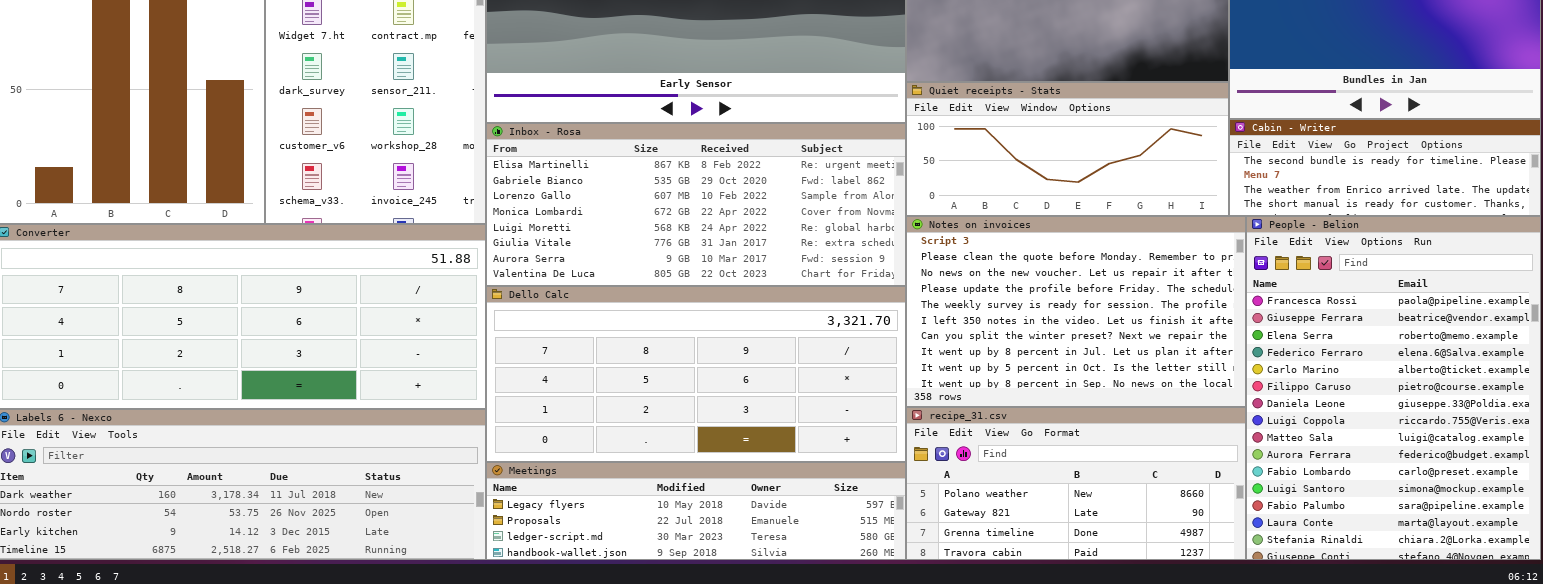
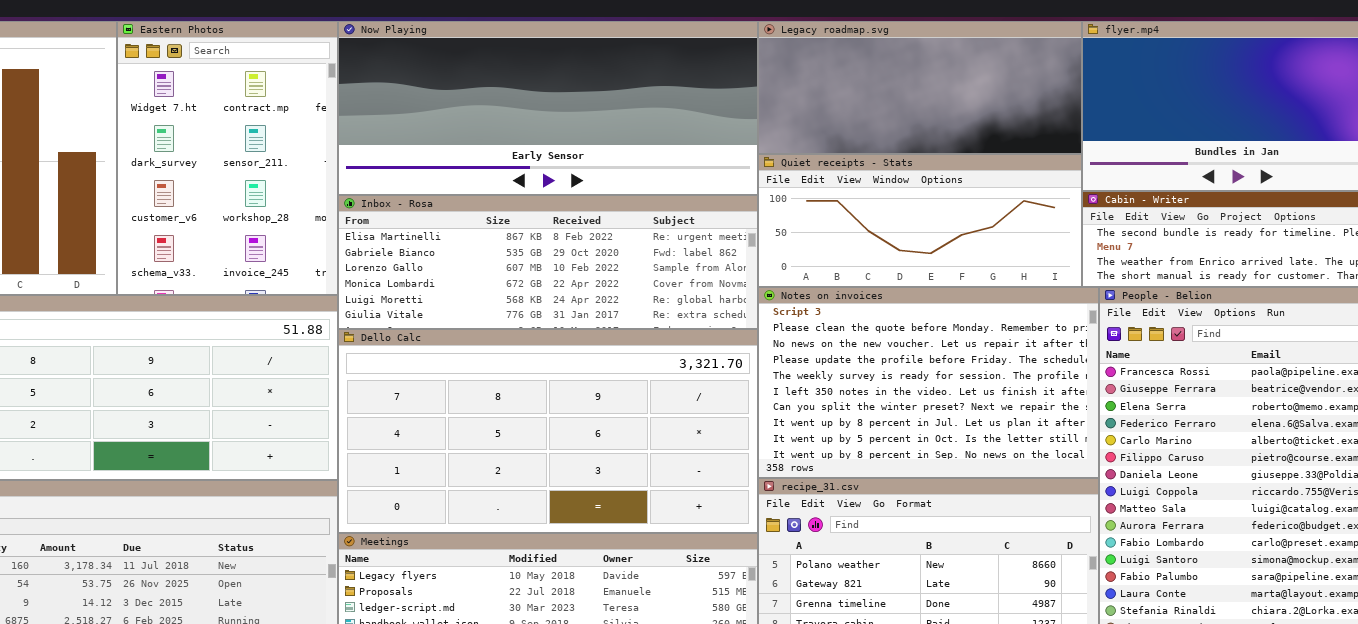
Inbox - Rosa: [486,123,906,286] -> [338,195,758,329], resized
Dello Calc: [486,286,906,462] -> [338,329,758,533], resized

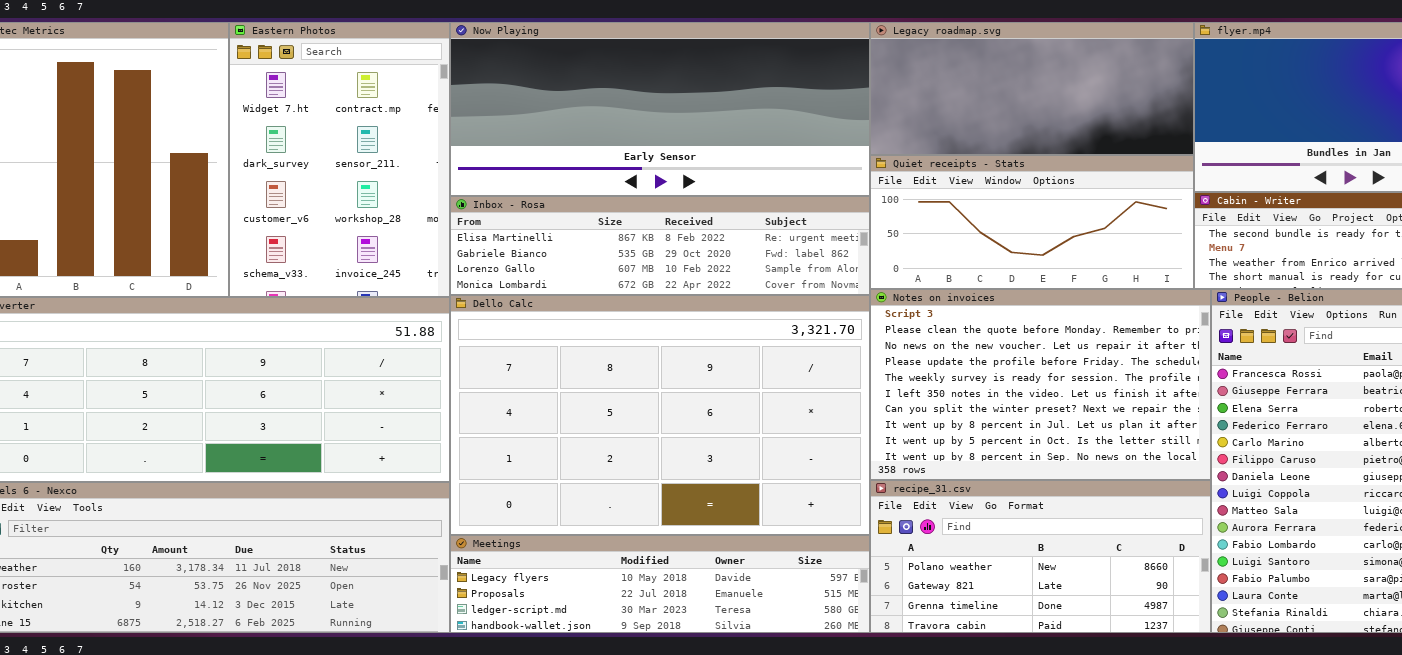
Inbox - Rosa: [338,195,758,329] -> [450,196,870,295], resized
Dello Calc: [338,329,758,533] -> [450,295,870,535], resized

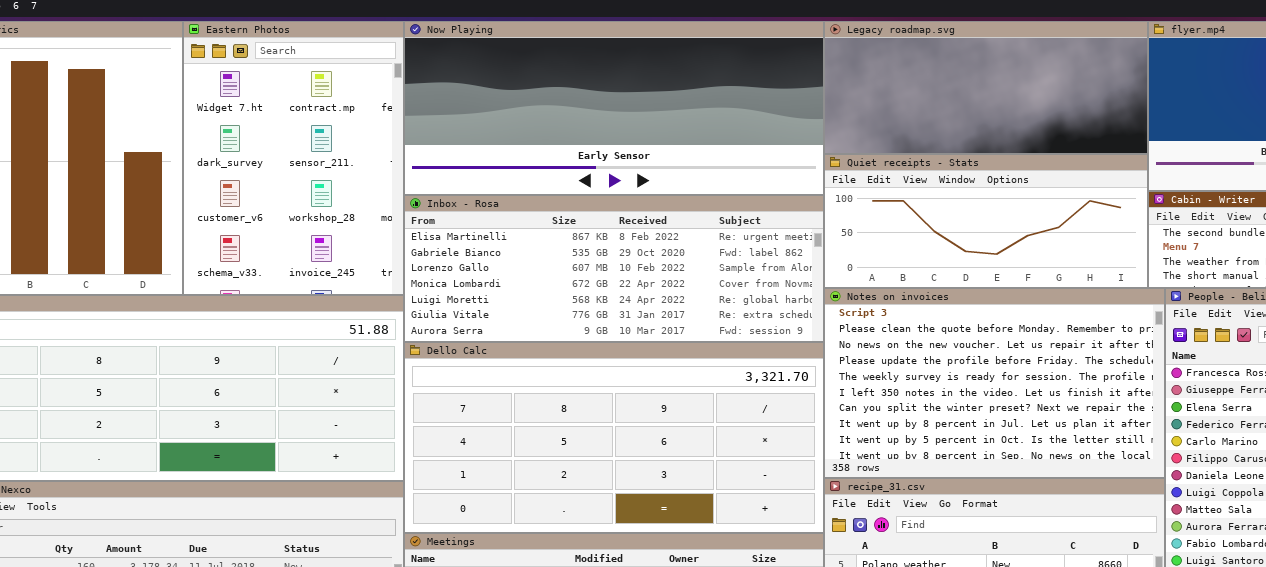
Inbox - Rosa: [450,196,870,295] -> [404,195,824,342], resized
Dello Calc: [450,295,870,535] -> [404,342,824,533], resized

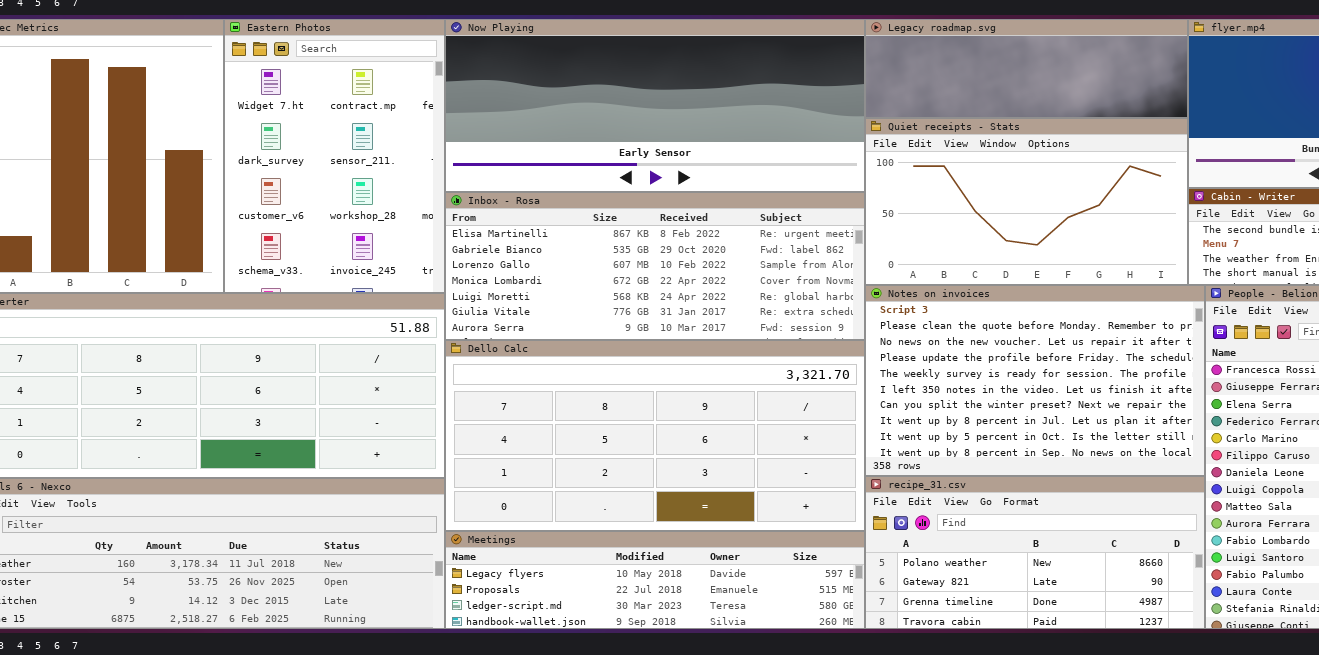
Legacy roadmap.svg: [824,21,1148,154] -> [865,19,1188,118], resized
Quiet receipts - Stats: [824,154,1148,288] -> [865,118,1188,285], resized

